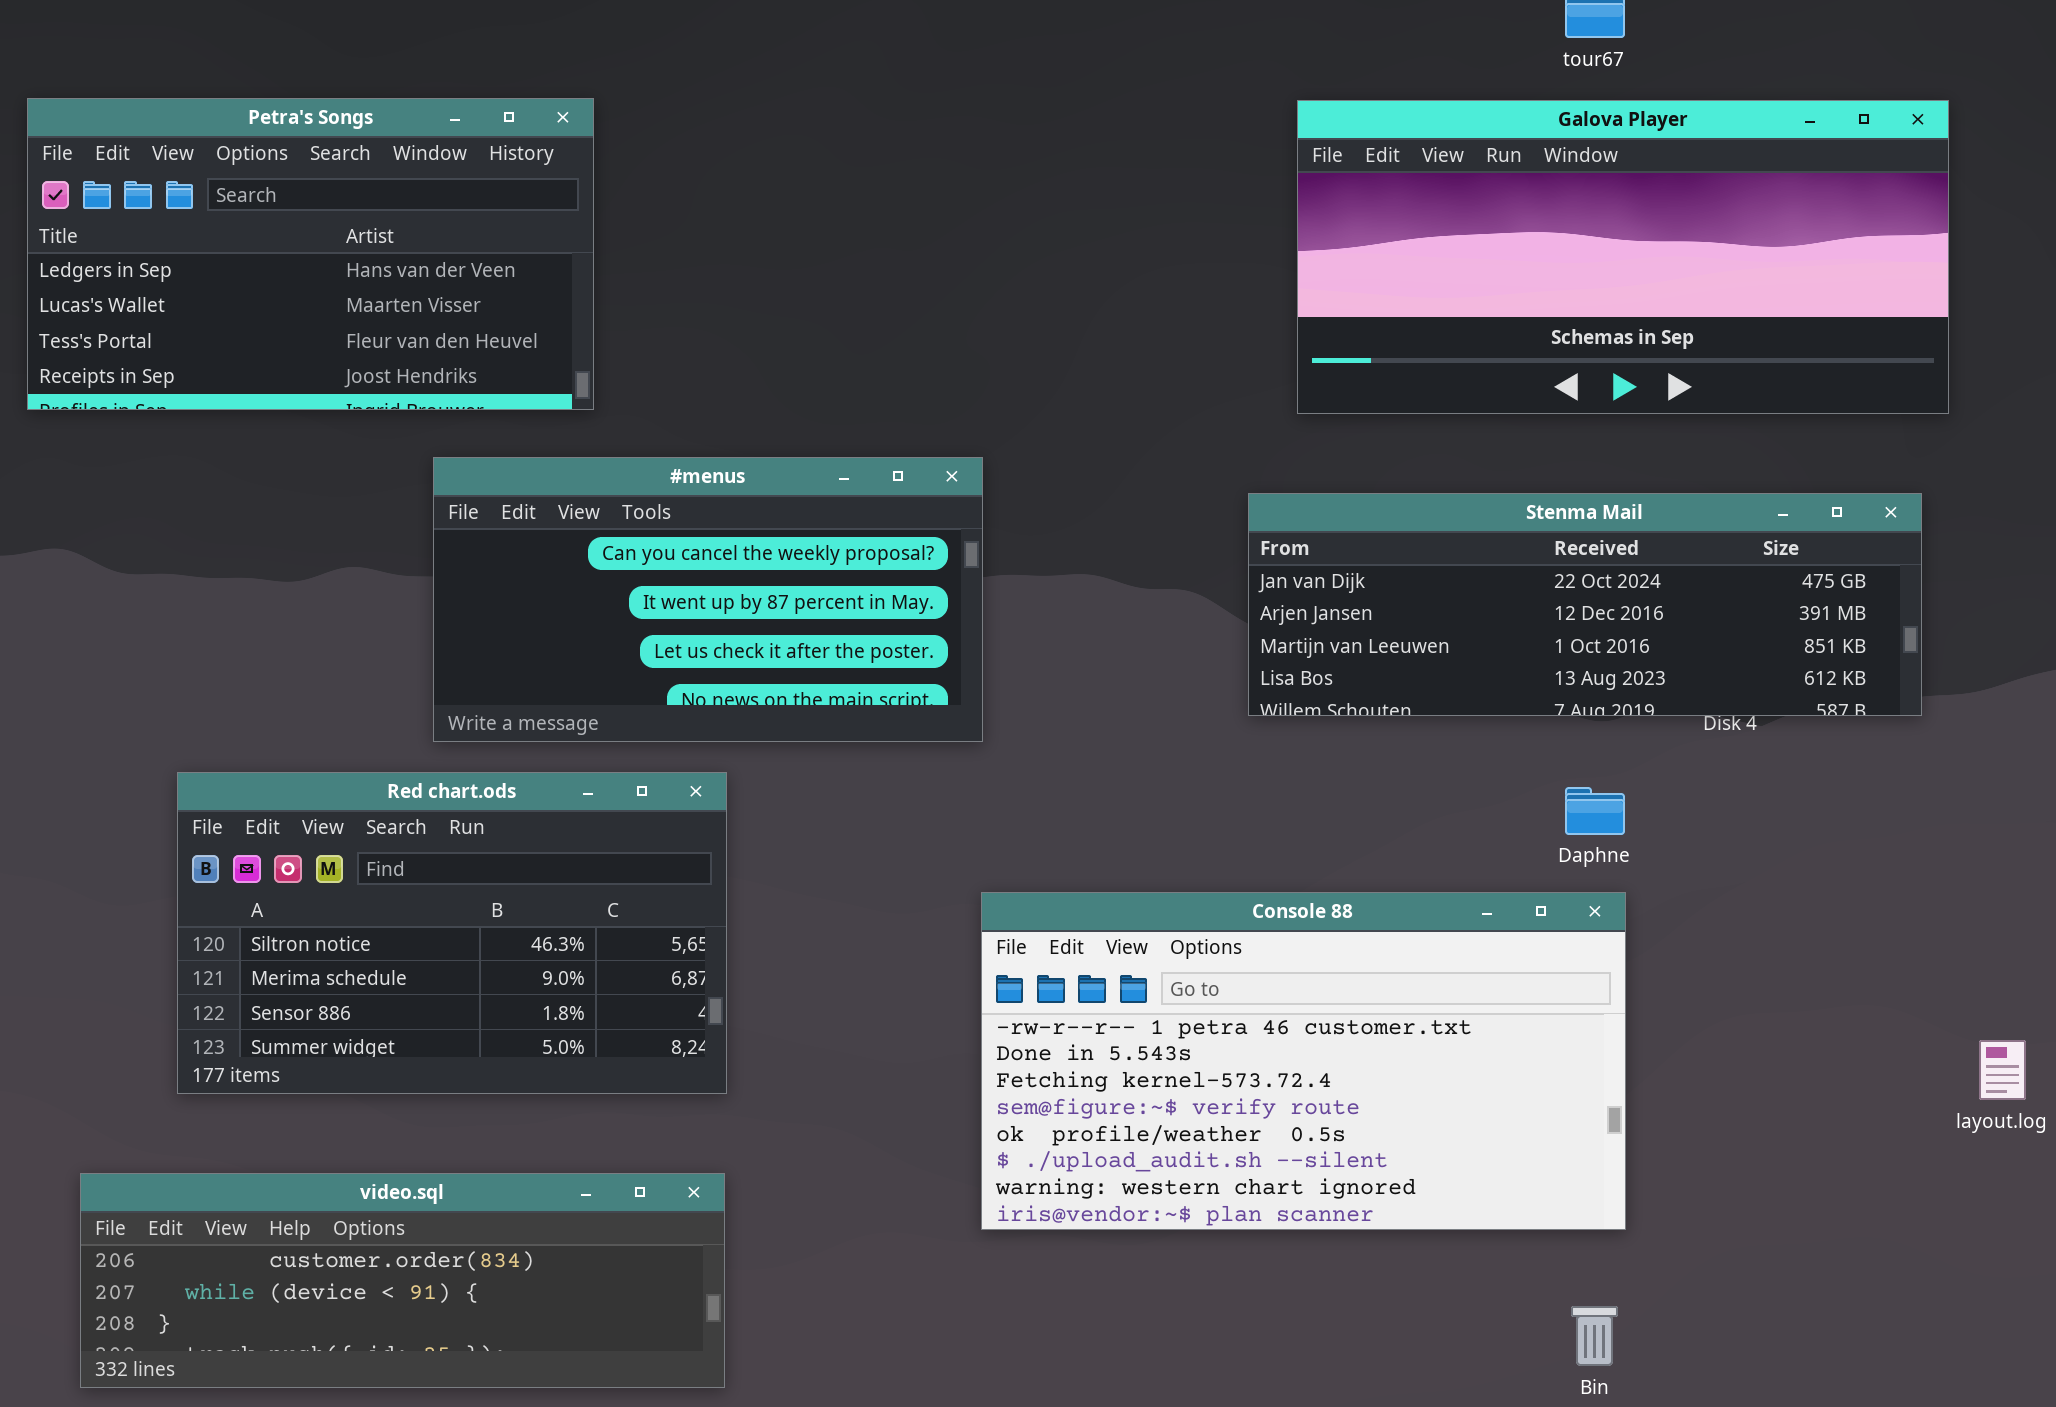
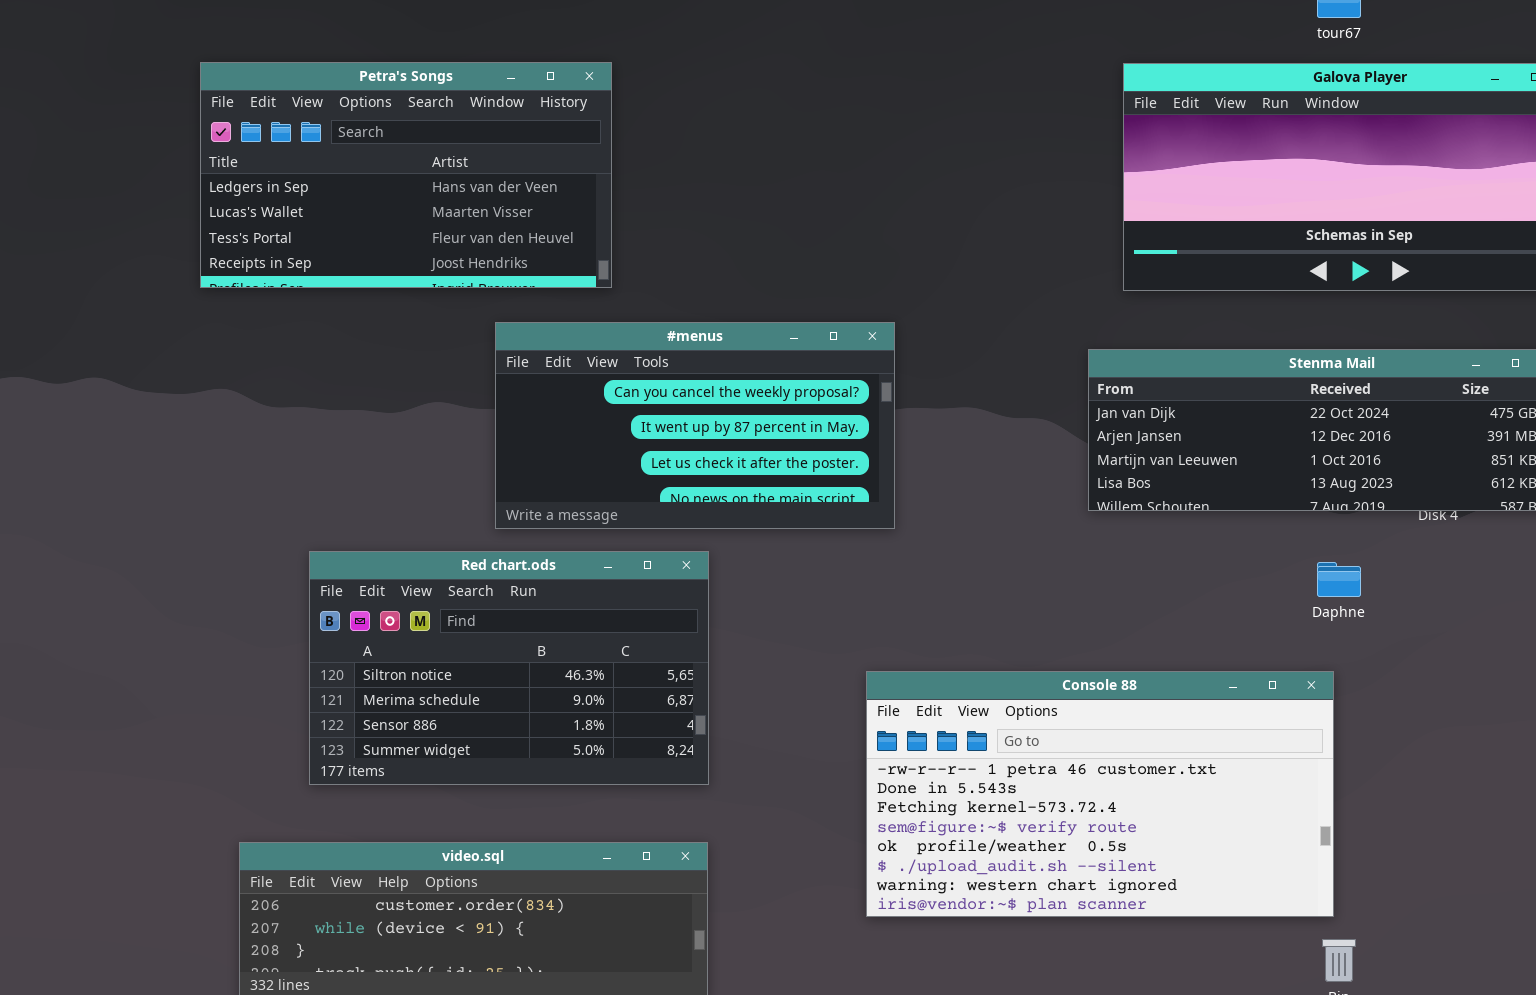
Console 88: [981,892,1626,1230] -> [866,671,1334,917], moved

